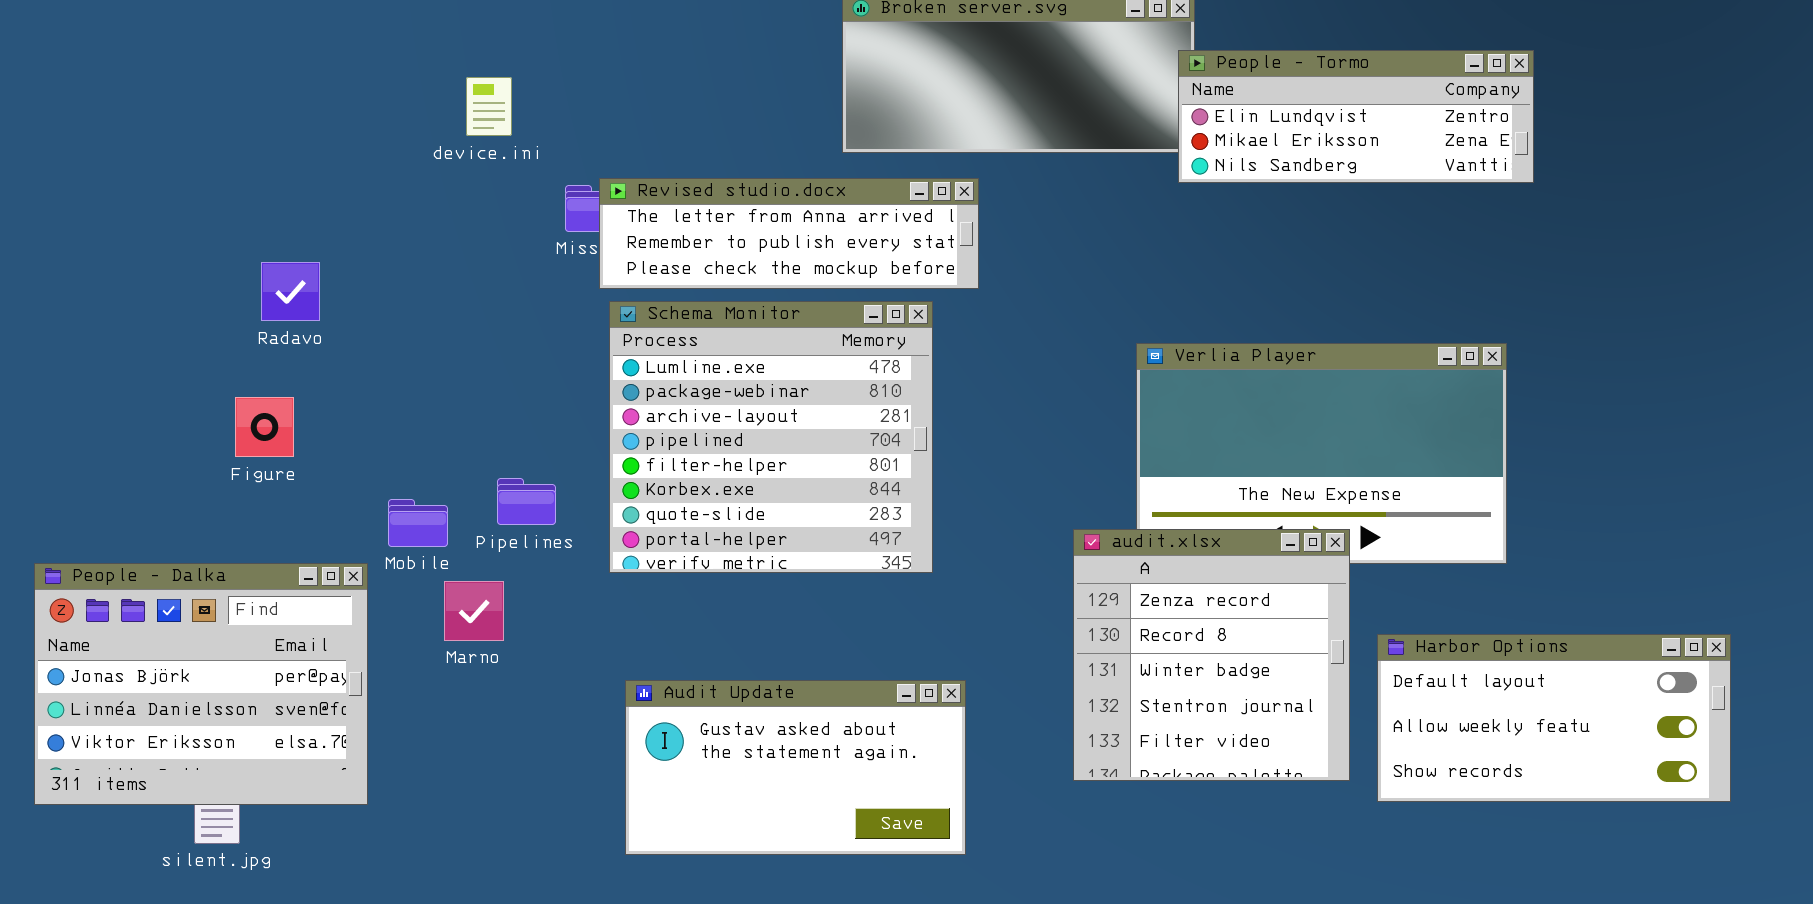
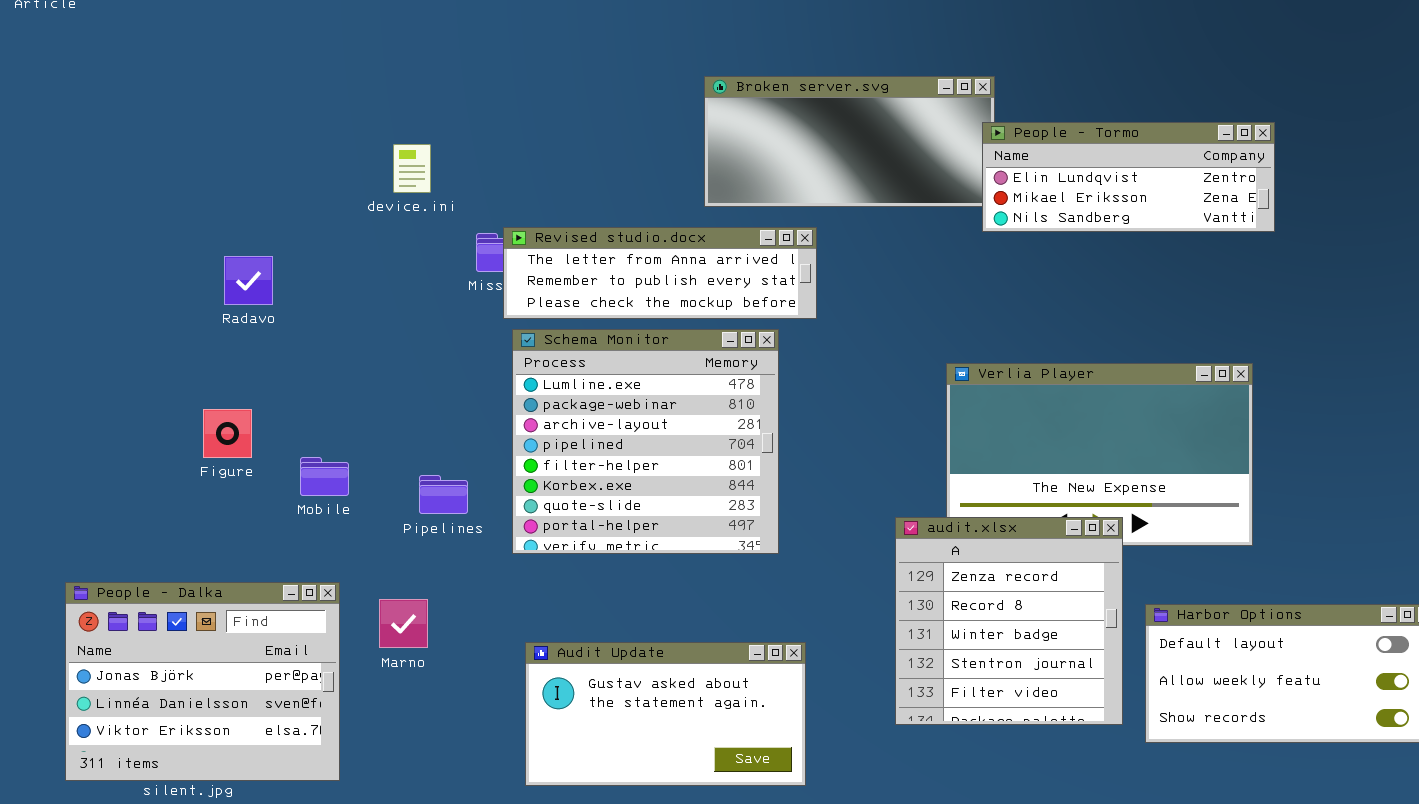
Radavo: [261,262,320,321] -> [224,256,273,305], moved
Mobile: [388,499,448,547] -> [300,457,349,496], moved
People - Dalka: [34,563,368,805] -> [65,582,340,781], moved
Marno: [444,581,504,641] -> [379,599,428,648], moved

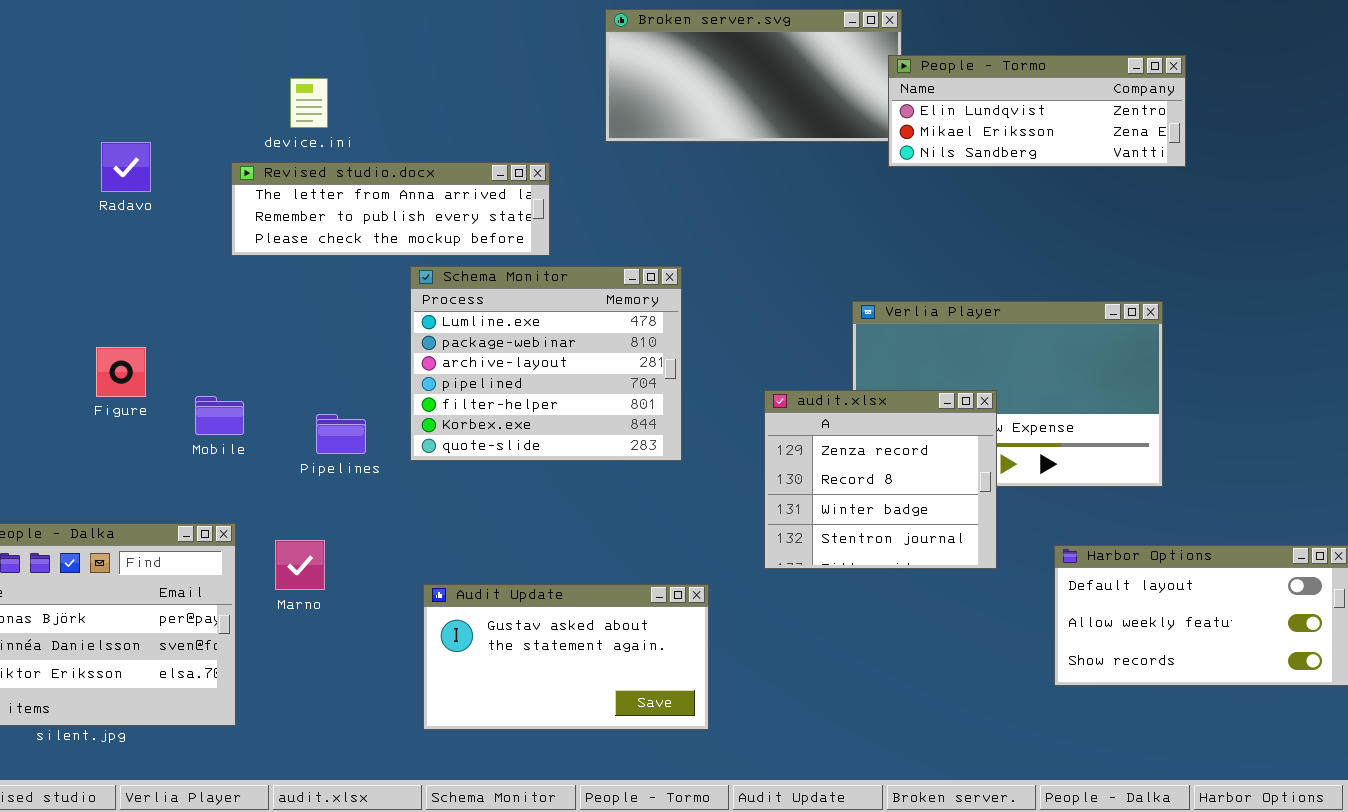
Revised studio.docx: [503,227,817,319] -> [231,162,550,256], moved
Radavo: [224,256,273,305] -> [101,142,151,192], moved
Schema Monitor: [512,329,779,554] -> [410,266,682,461], resized
audit.xlsx: [895,517,1123,725] -> [764,390,997,569], moved, resized

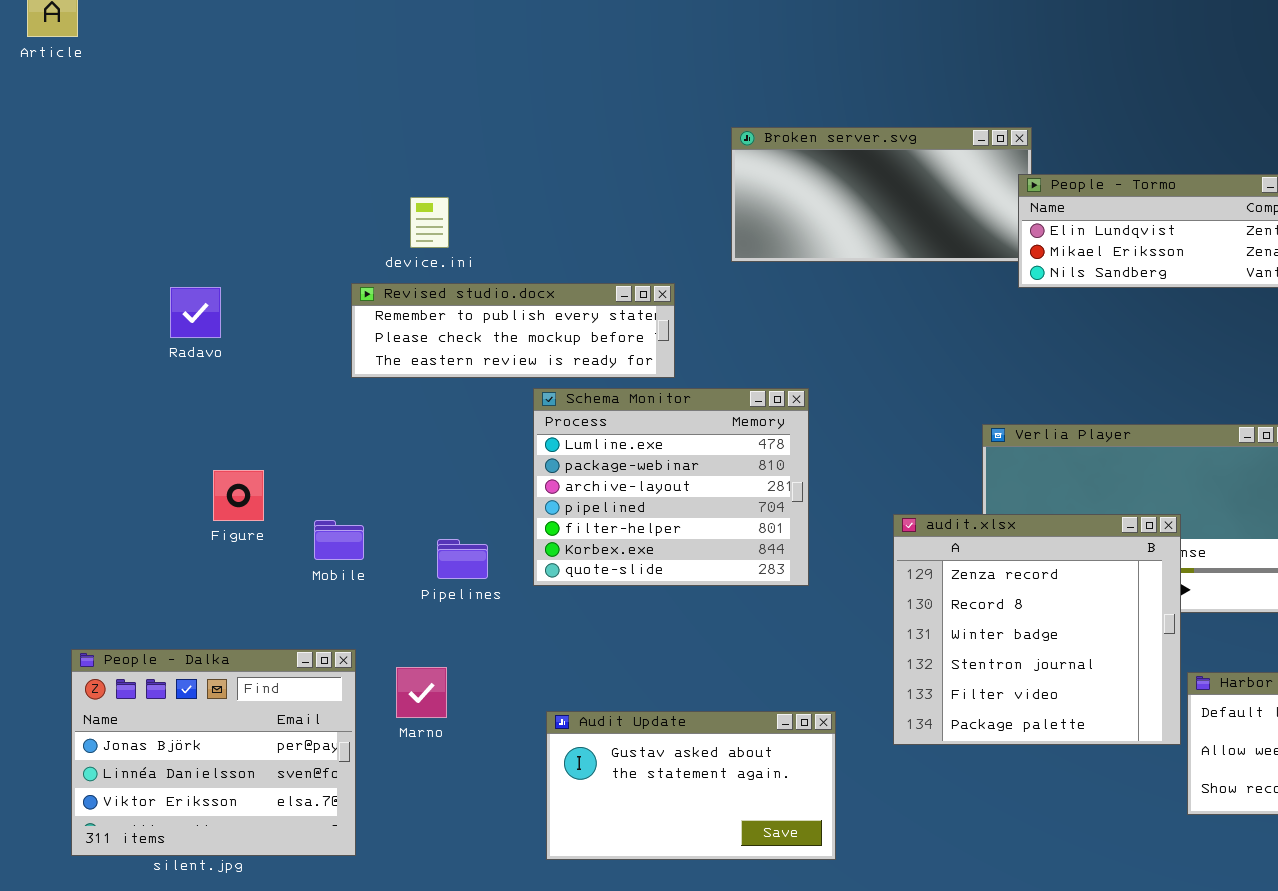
Radavo: [101,142,151,192] -> [170,287,221,338], moved
Revised studio.docx: [231,162,550,256] -> [351,283,675,378], scrolled down 1 row
audit.xlsx: [764,390,997,569] -> [893,514,1181,745], resized

